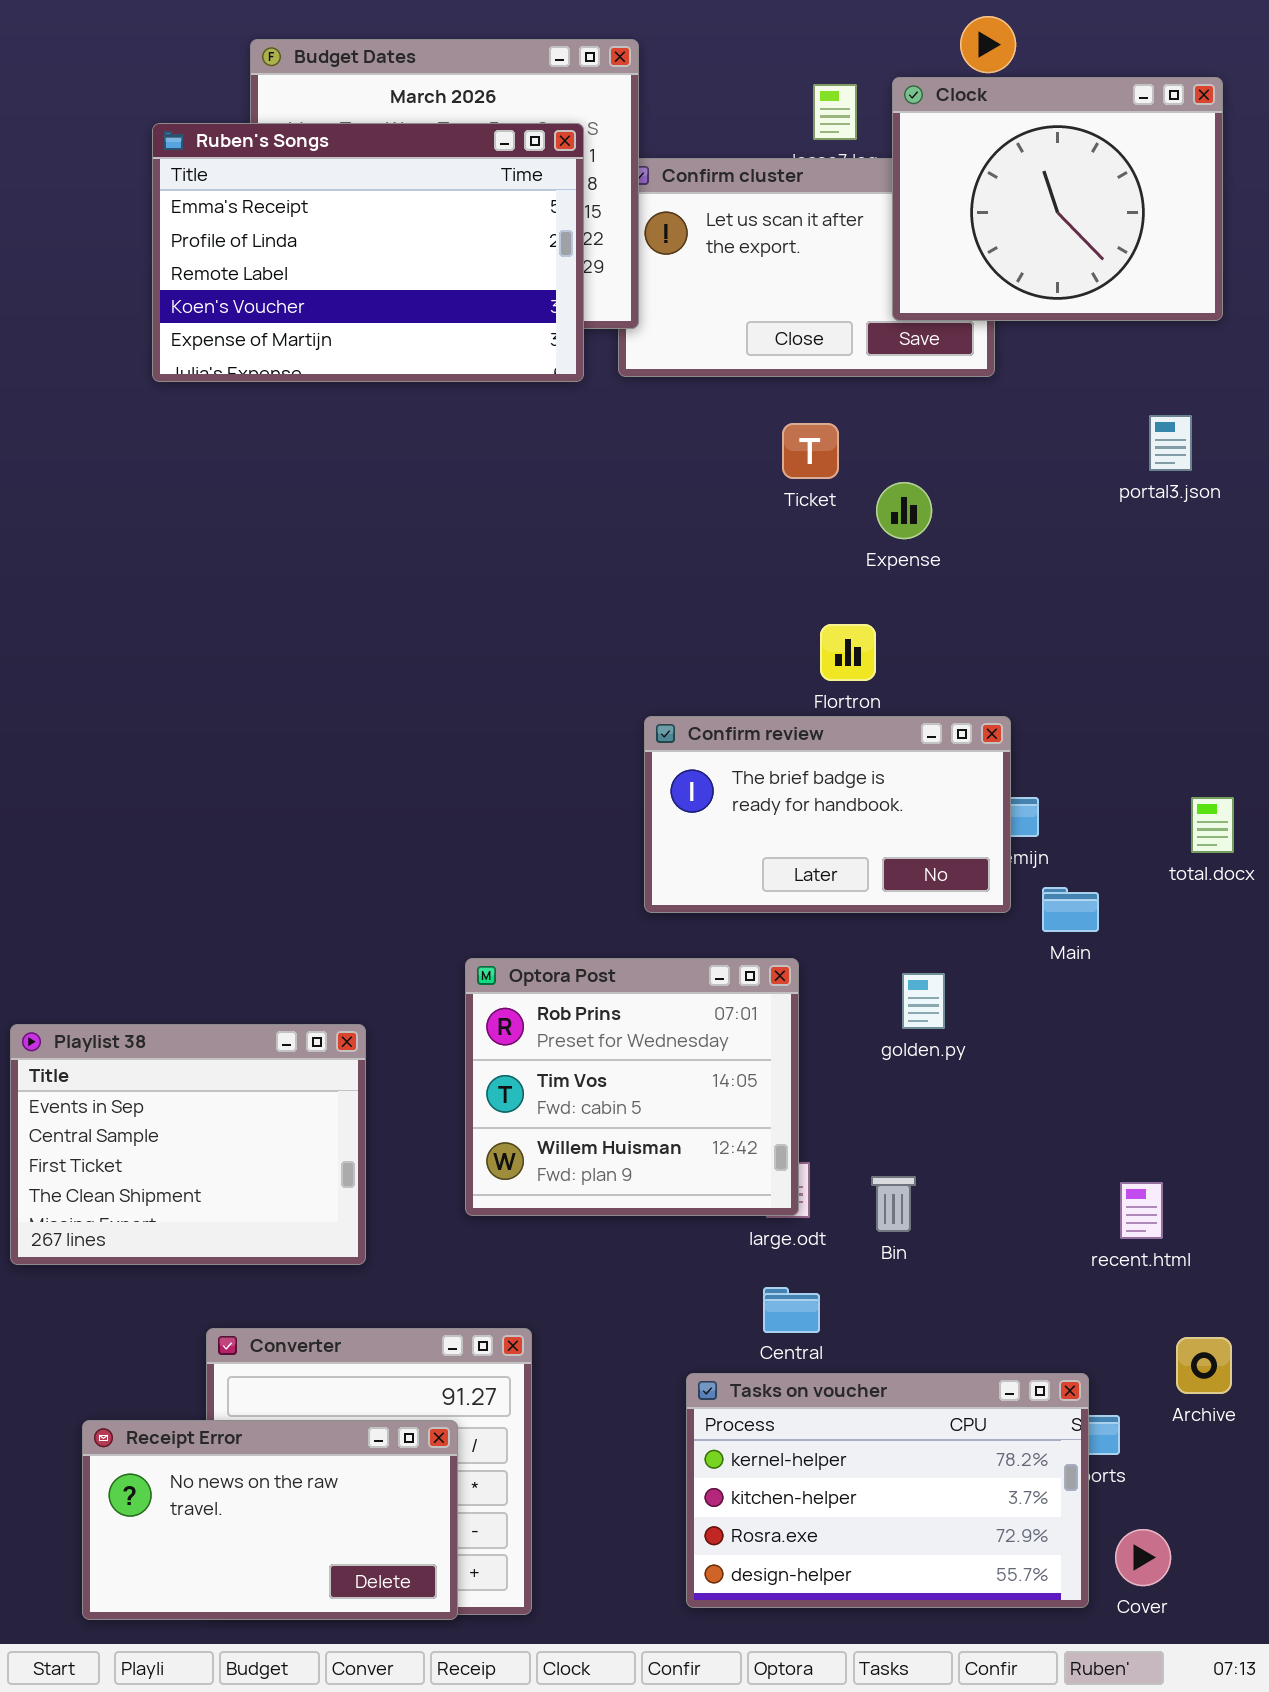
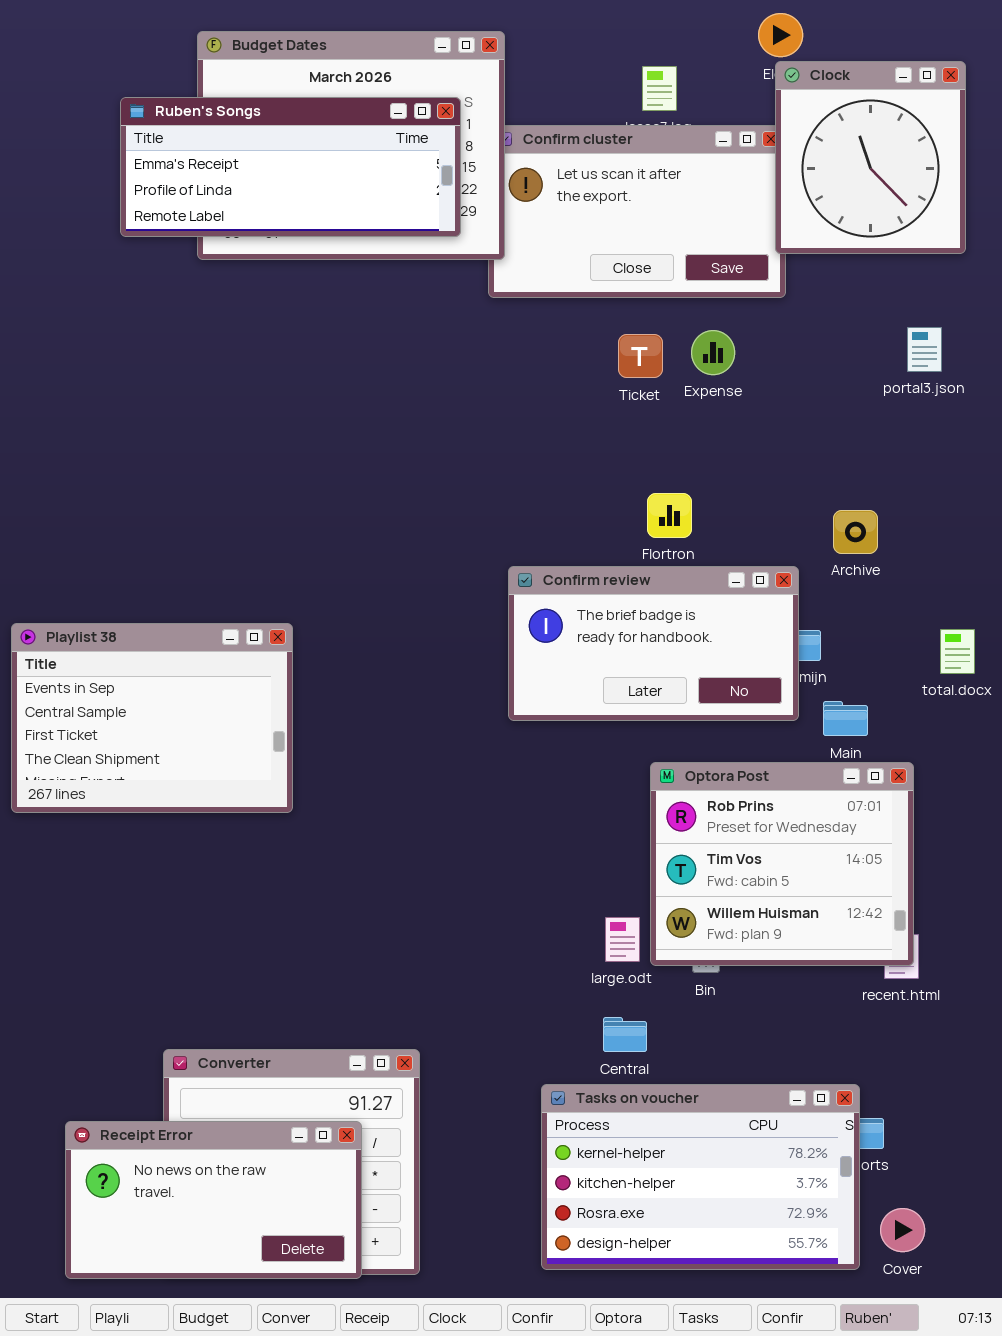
Clock: [892,77,1223,321] -> [775,61,966,254], resized
Ruben's Songs: [152,123,584,382] -> [120,97,461,237], resized
Expense: [876,482,932,539] -> [691,330,735,375], moved
Optora Post: [465,958,799,1216] -> [650,762,914,966], moved
Playlist 38: [10,1024,366,1265] -> [11,623,293,813], moved
Archive: [1176,1337,1232,1394] -> [833,510,878,554], moved

